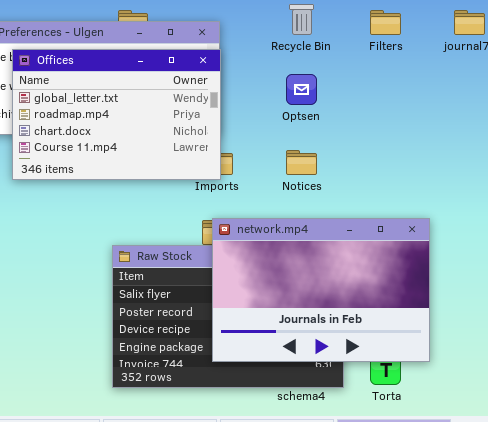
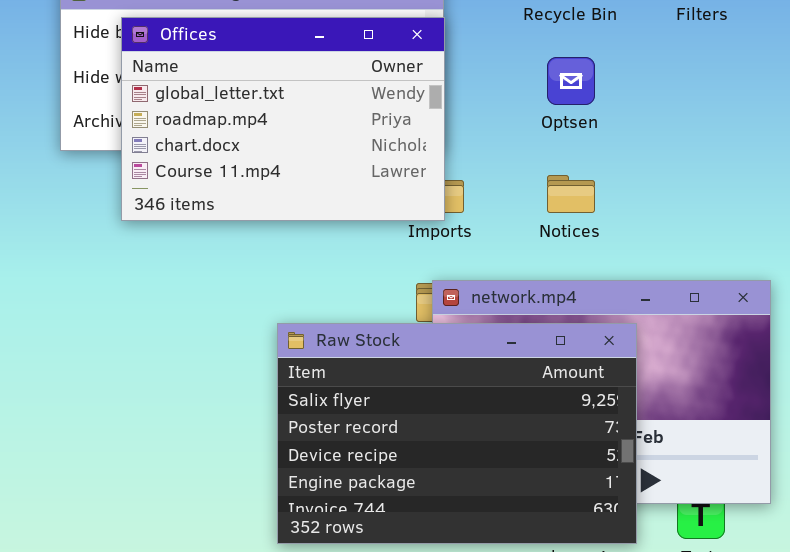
Raw Stock: [112,245,344,388] -> [277,323,637,544], raised

